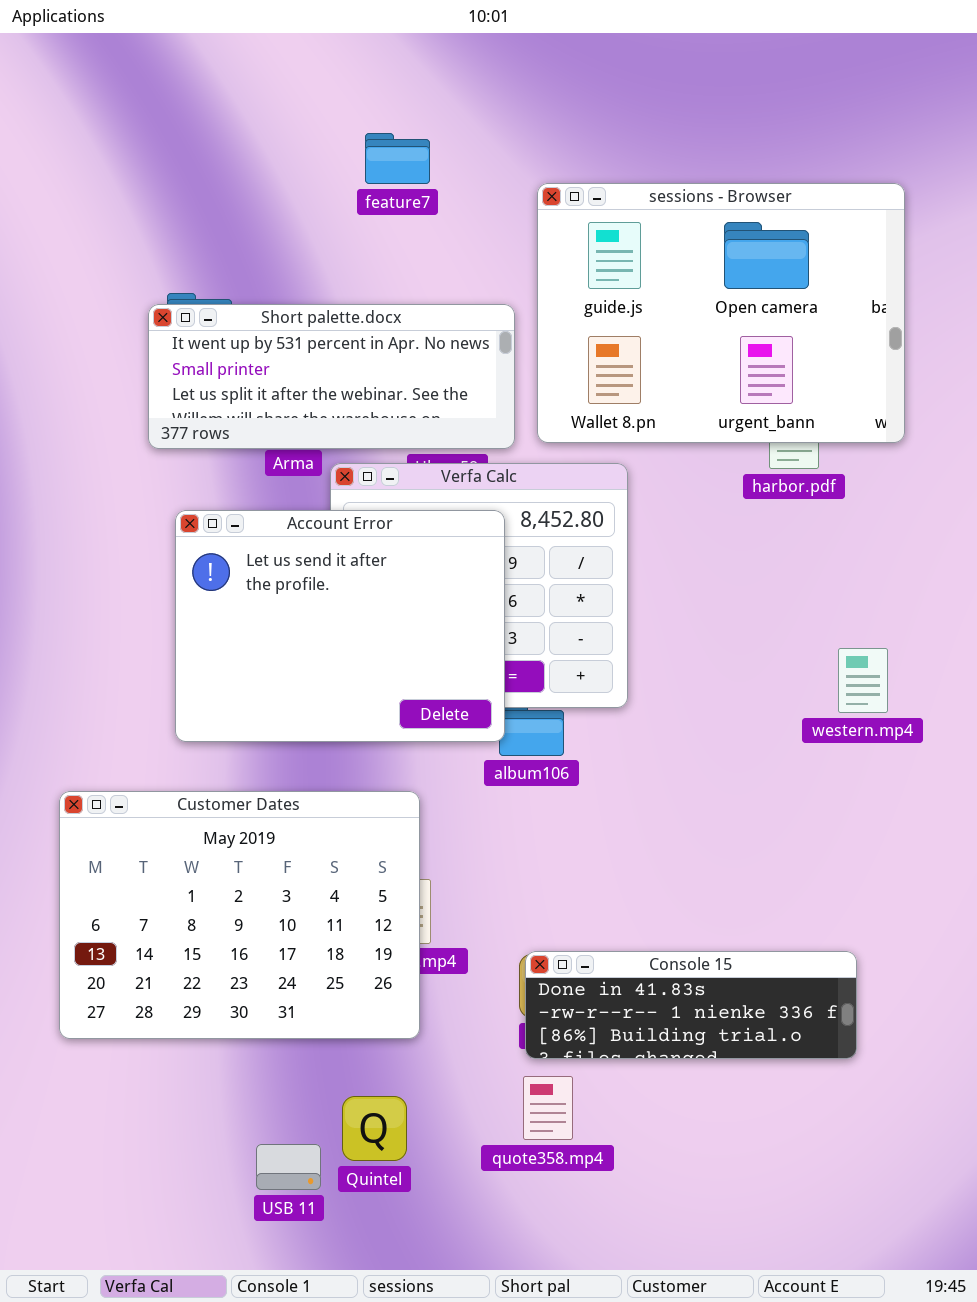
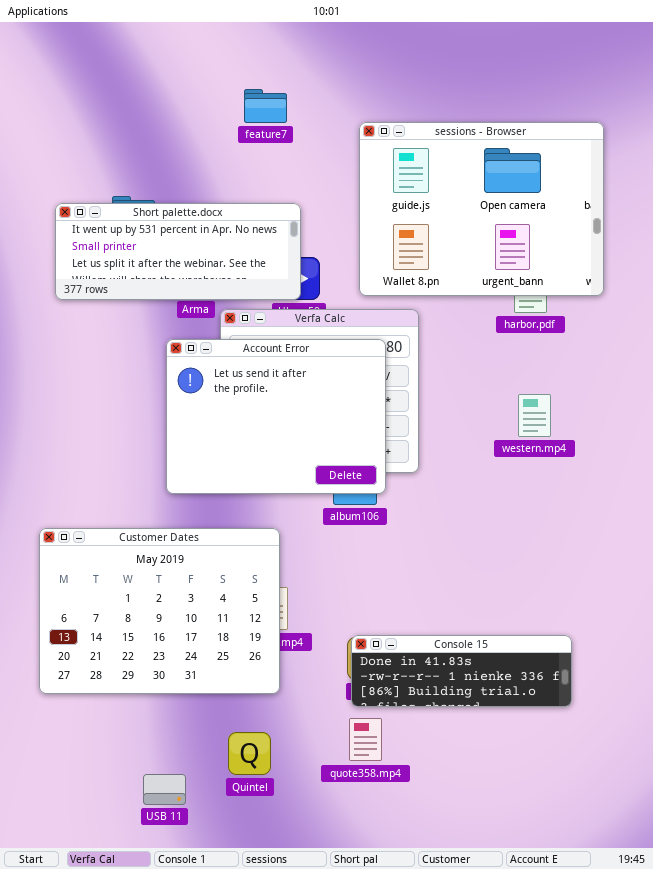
Short palette.docx: [148,304,515,449] -> [55,203,301,300], moved
Account Error: [175,510,505,742] -> [166,339,386,494], moved
western.mp4: [838,648,888,713] -> [518,394,551,437], moved
USB 11: [256,1144,321,1190] -> [143,774,186,805], moved

